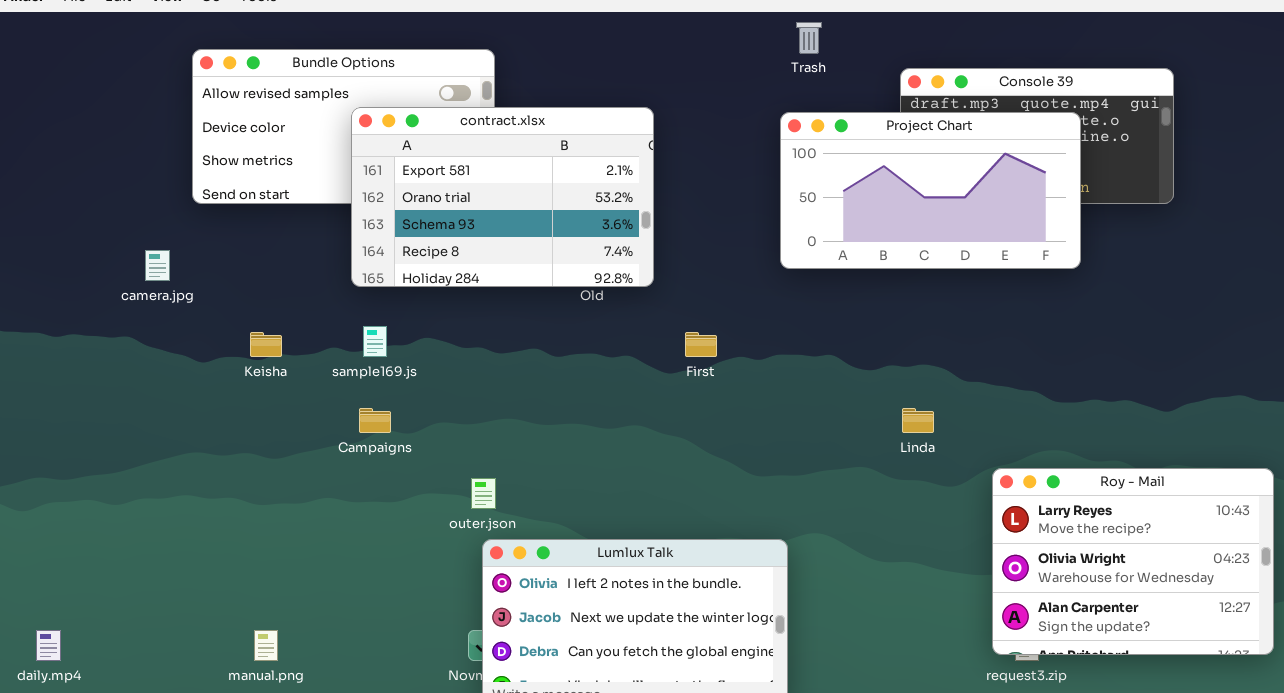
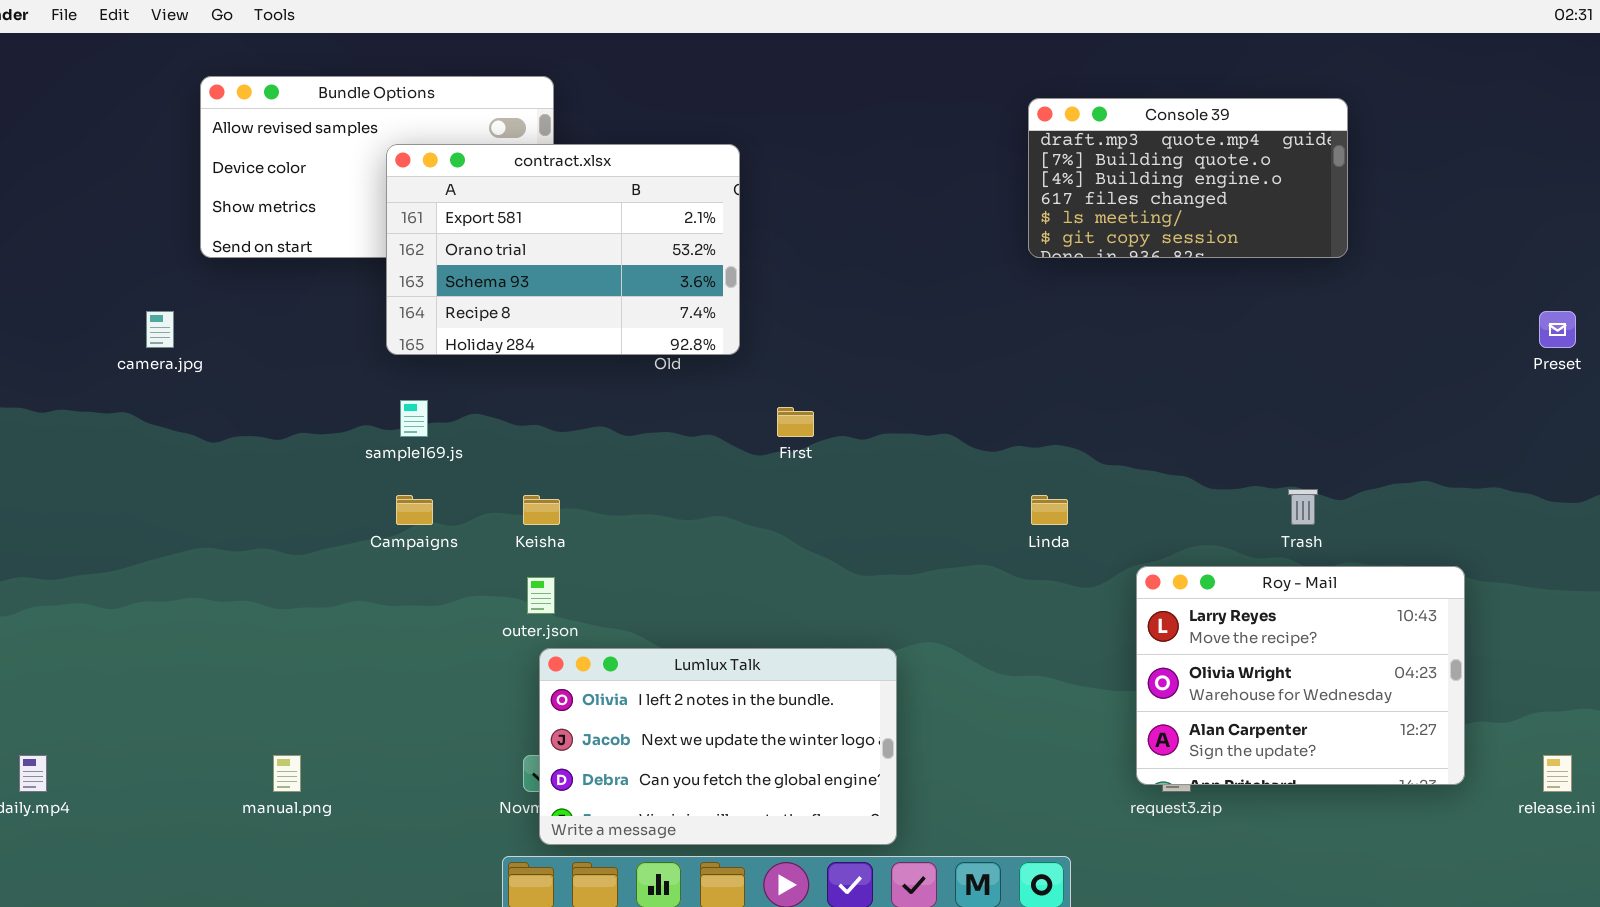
Trash: [796,22,822,54] -> [1288,489,1318,525], moved
Project Chart: [780,112,1081,269] -> none, closed
Keisha: [250,332,282,357] -> [523,495,560,525], moved

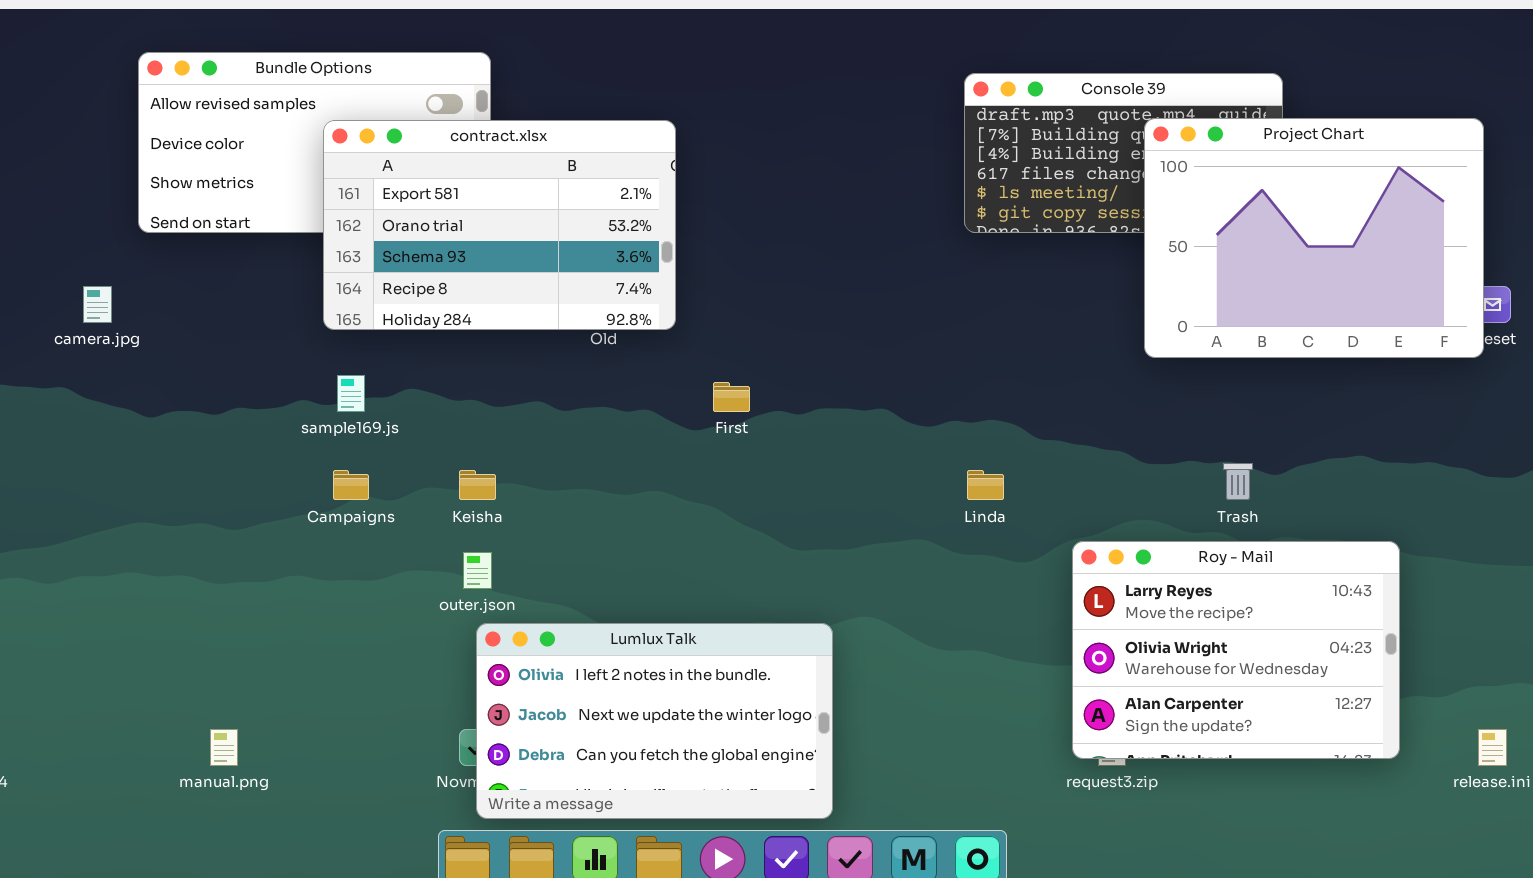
Project Chart: none -> [1144,118,1484,358], opened

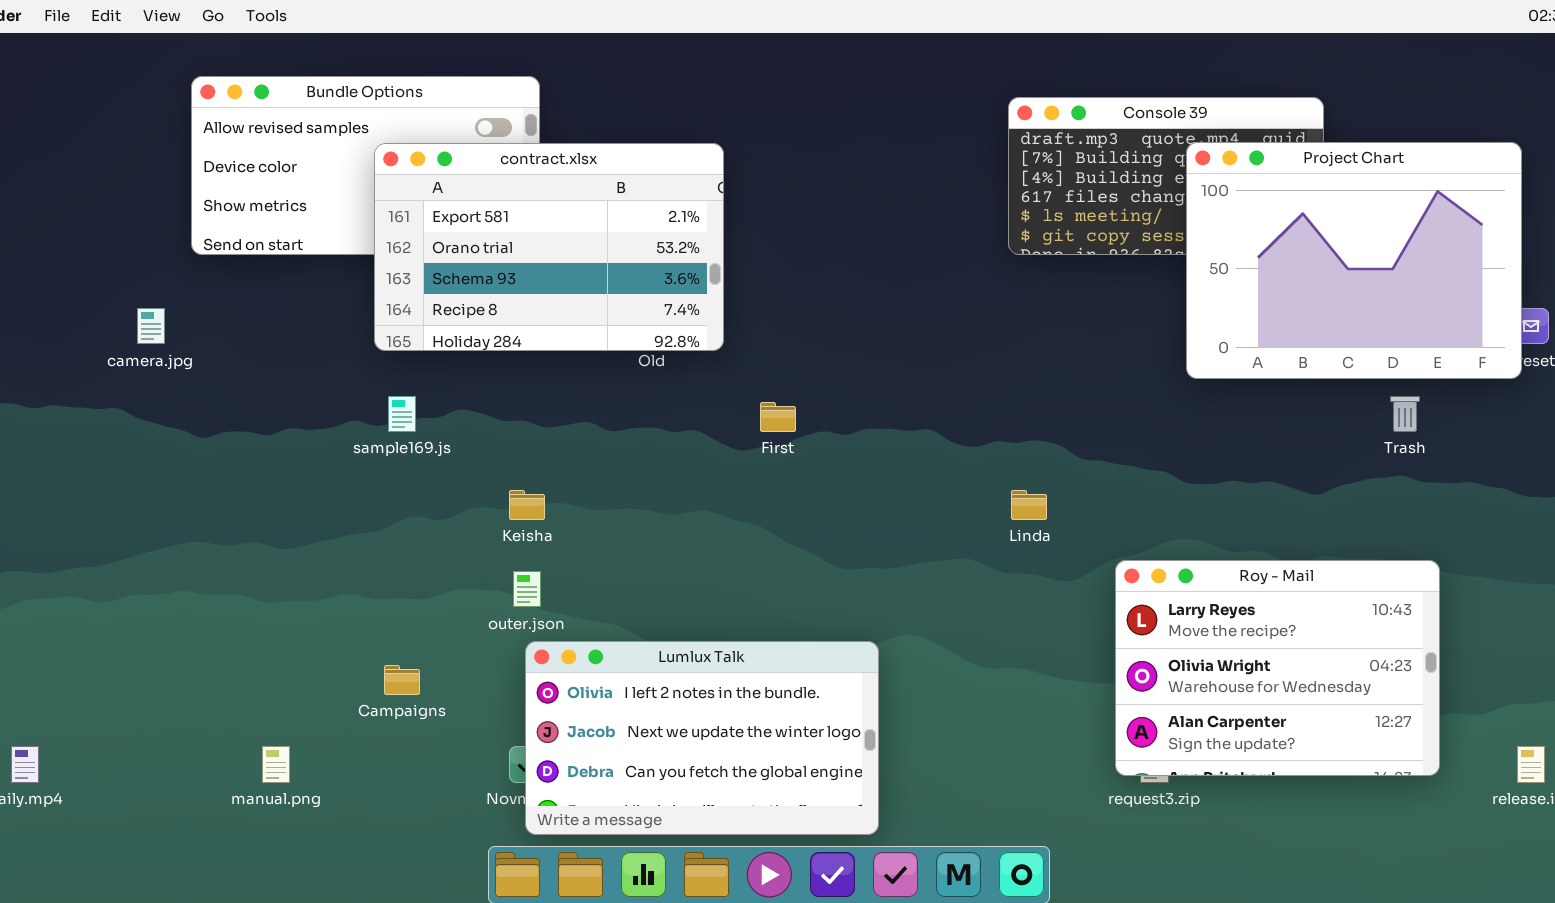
Trash: [1223,463,1253,500] -> [1390,396,1420,432], moved
Campaigns: [333,470,369,500] -> [384,665,420,695], moved

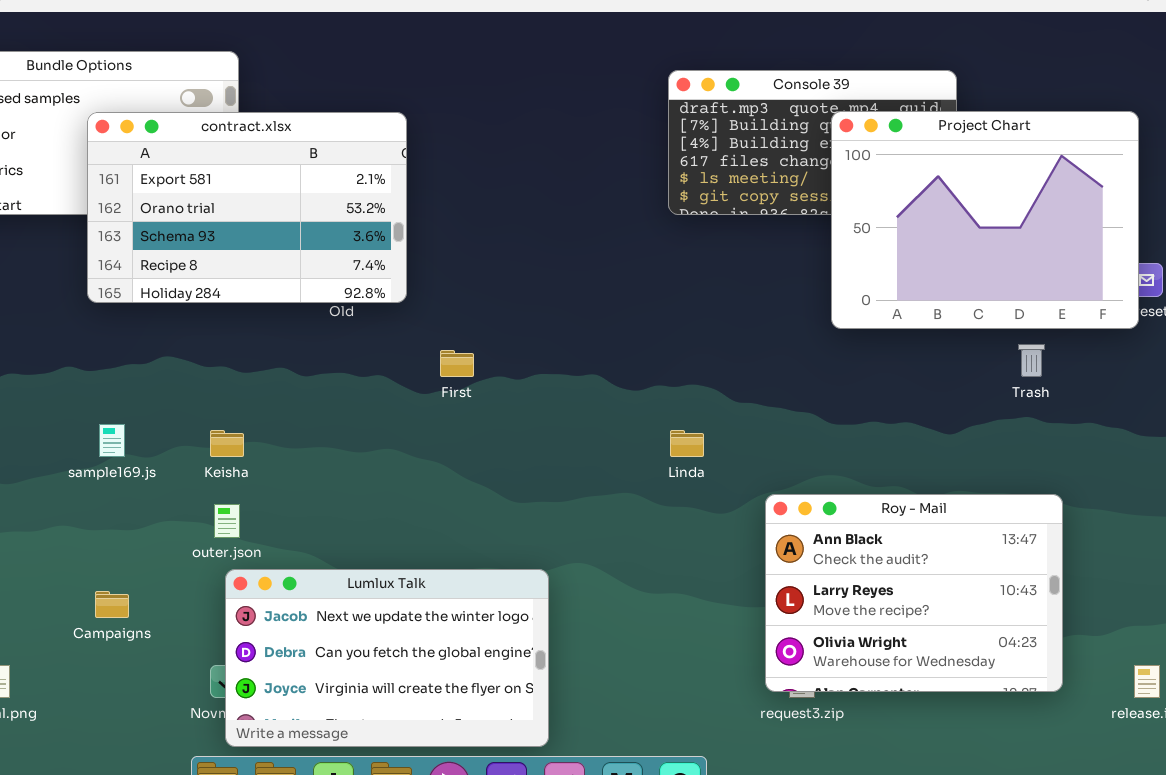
sample169.js: [388,396,416,432] -> [99,424,125,457], moved
Roy - Mail: [1115,560,1440,776] -> [765,494,1063,692], scrolled up 1 row
Lumlux Talk: [525,641,879,835] -> [225,569,549,747], scrolled down 1 row

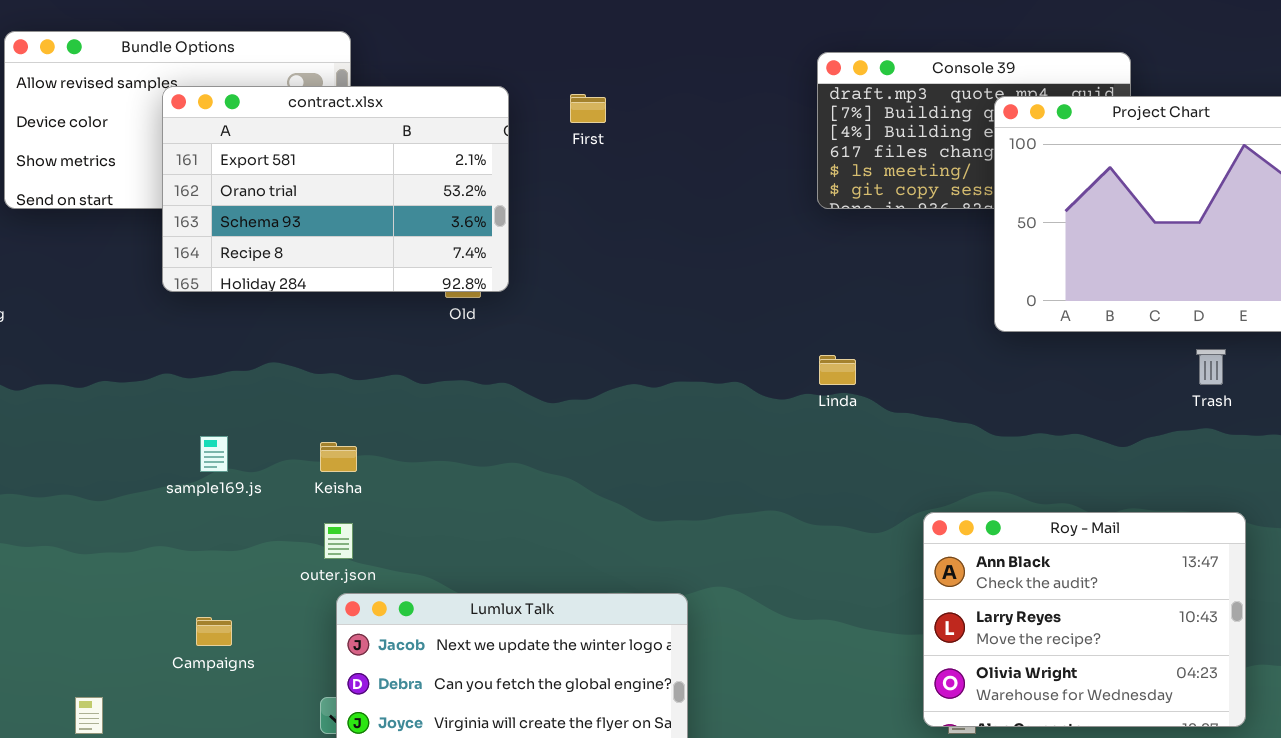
contract.xlsx: [87,112,407,303] -> [162,86,509,292], moved
First: [440,350,474,377] -> [570,94,606,123], moved
Linda: [670,430,704,457] -> [819,355,856,385], moved

